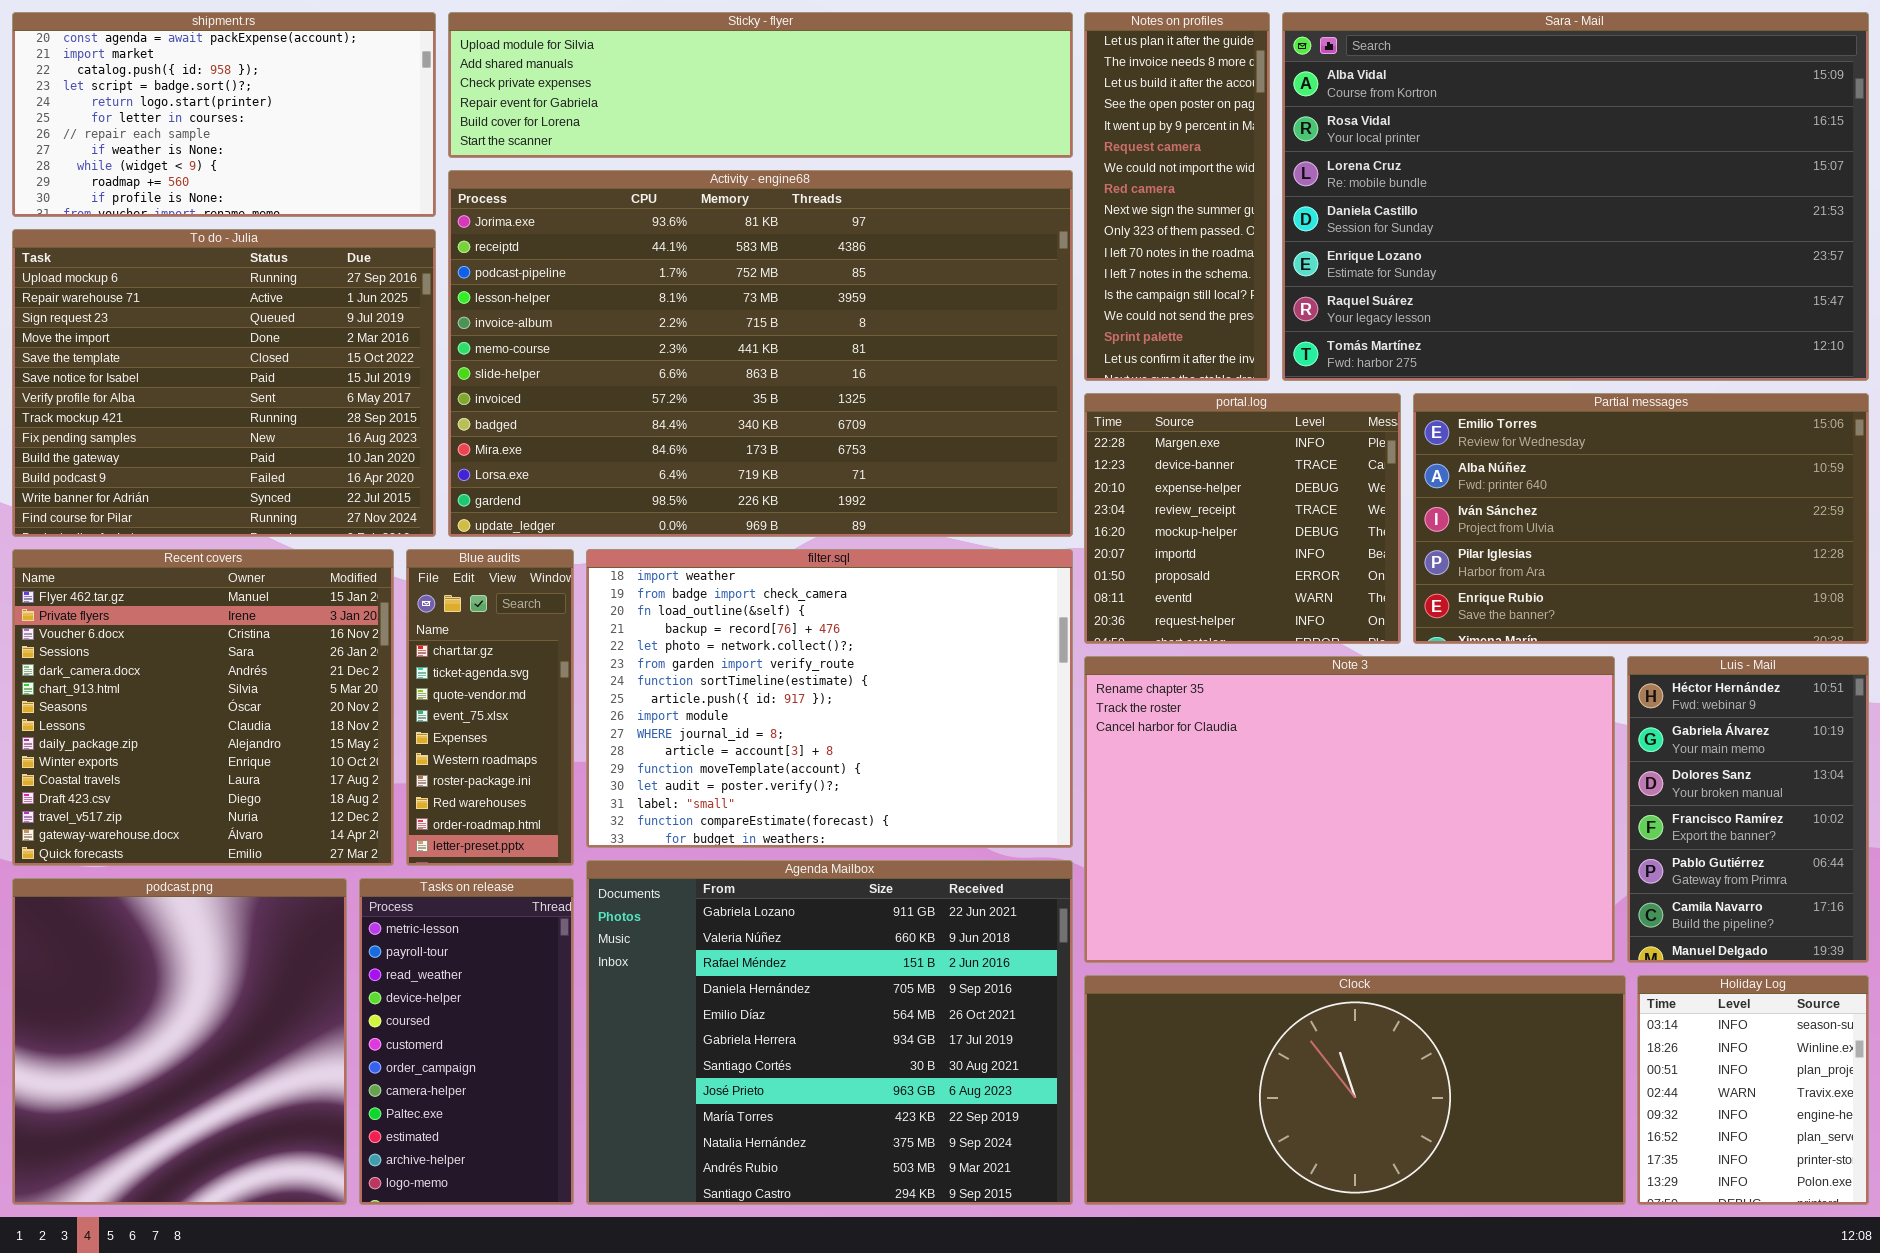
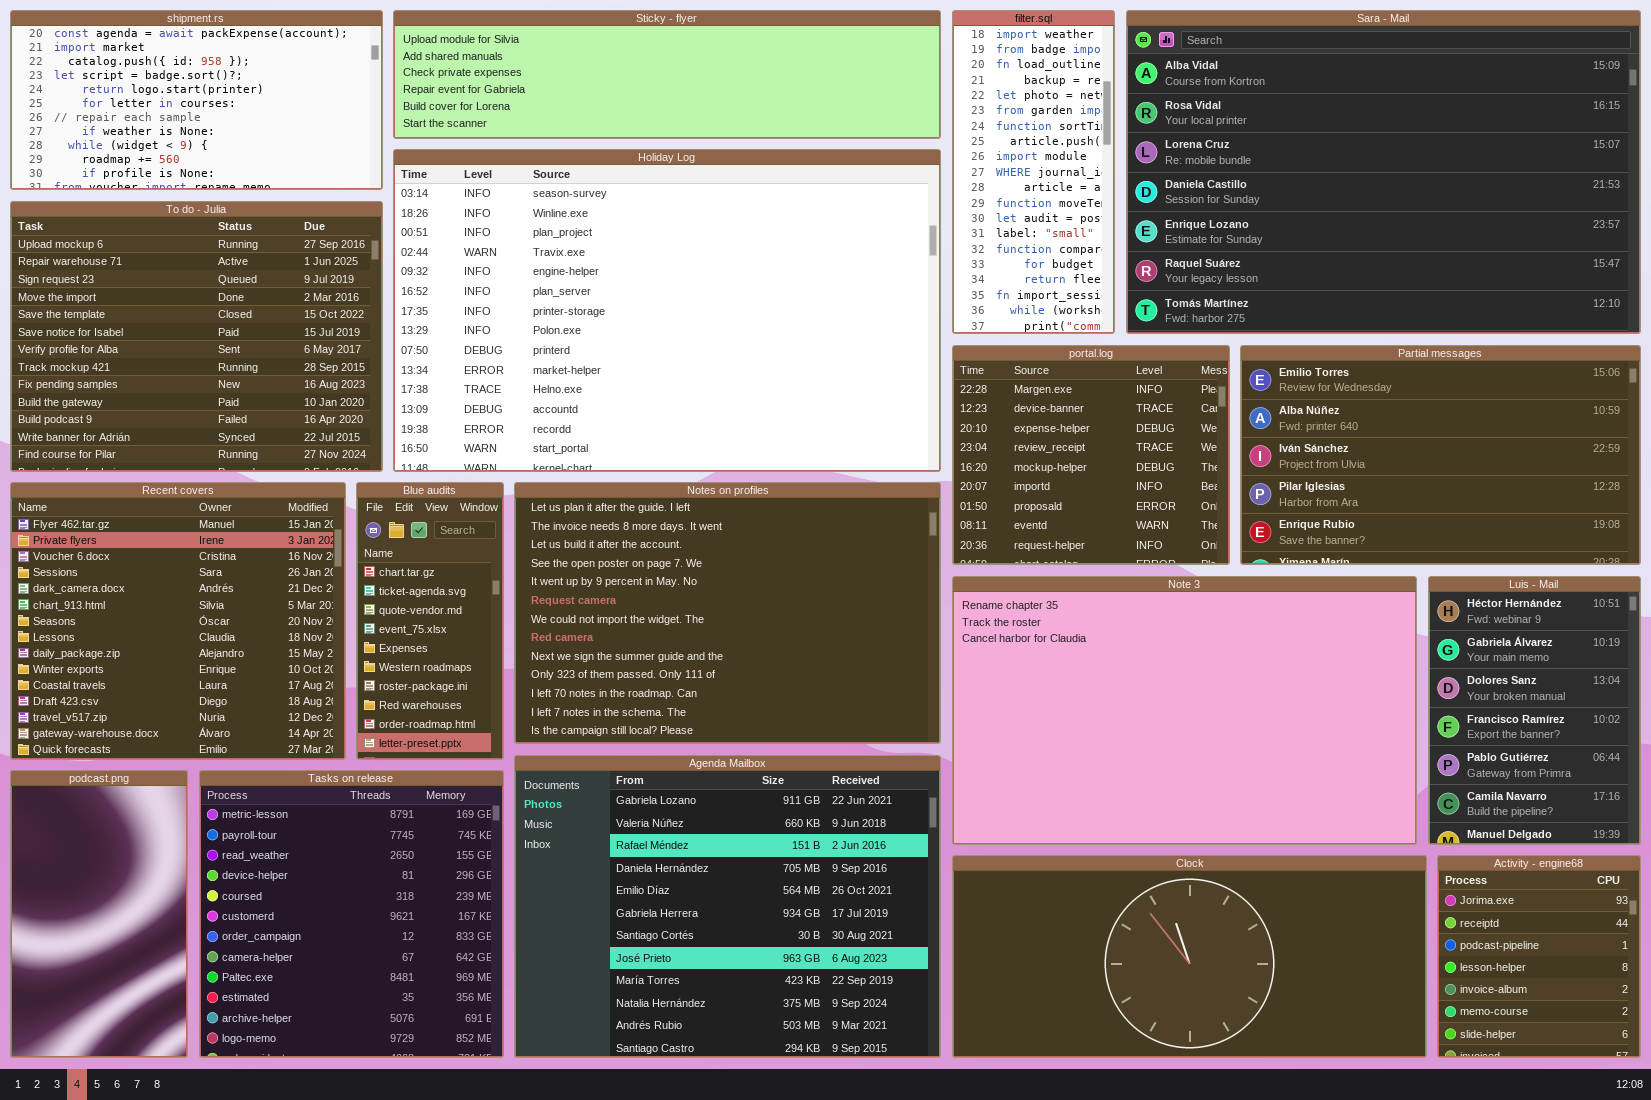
Notes on profiles: [1084,12,1270,381] -> [514,482,941,744], moved, resized
Activity - engine68: [448,170,1073,537] -> [1437,855,1641,1058], moved, resized
filter.sql: [586,549,1073,848] -> [952,10,1115,334], moved, resized
podcast.png: [12,878,347,1205] -> [10,770,188,1058], resized
Tasks on release: [359,878,574,1205] -> [199,770,504,1058], resized
Holiday Log: [1637,975,1869,1205] -> [393,149,941,472], moved, resized

